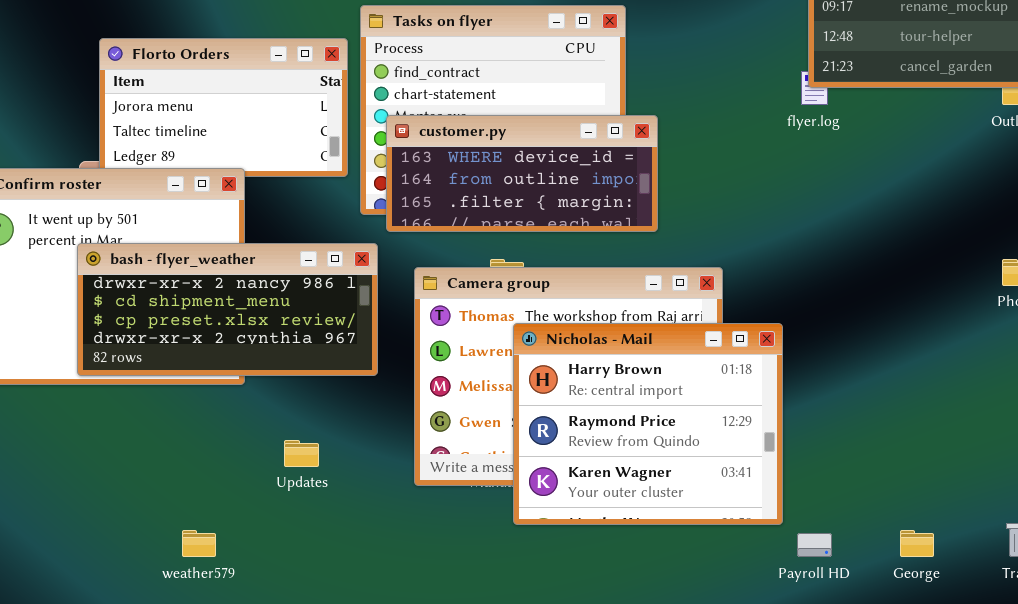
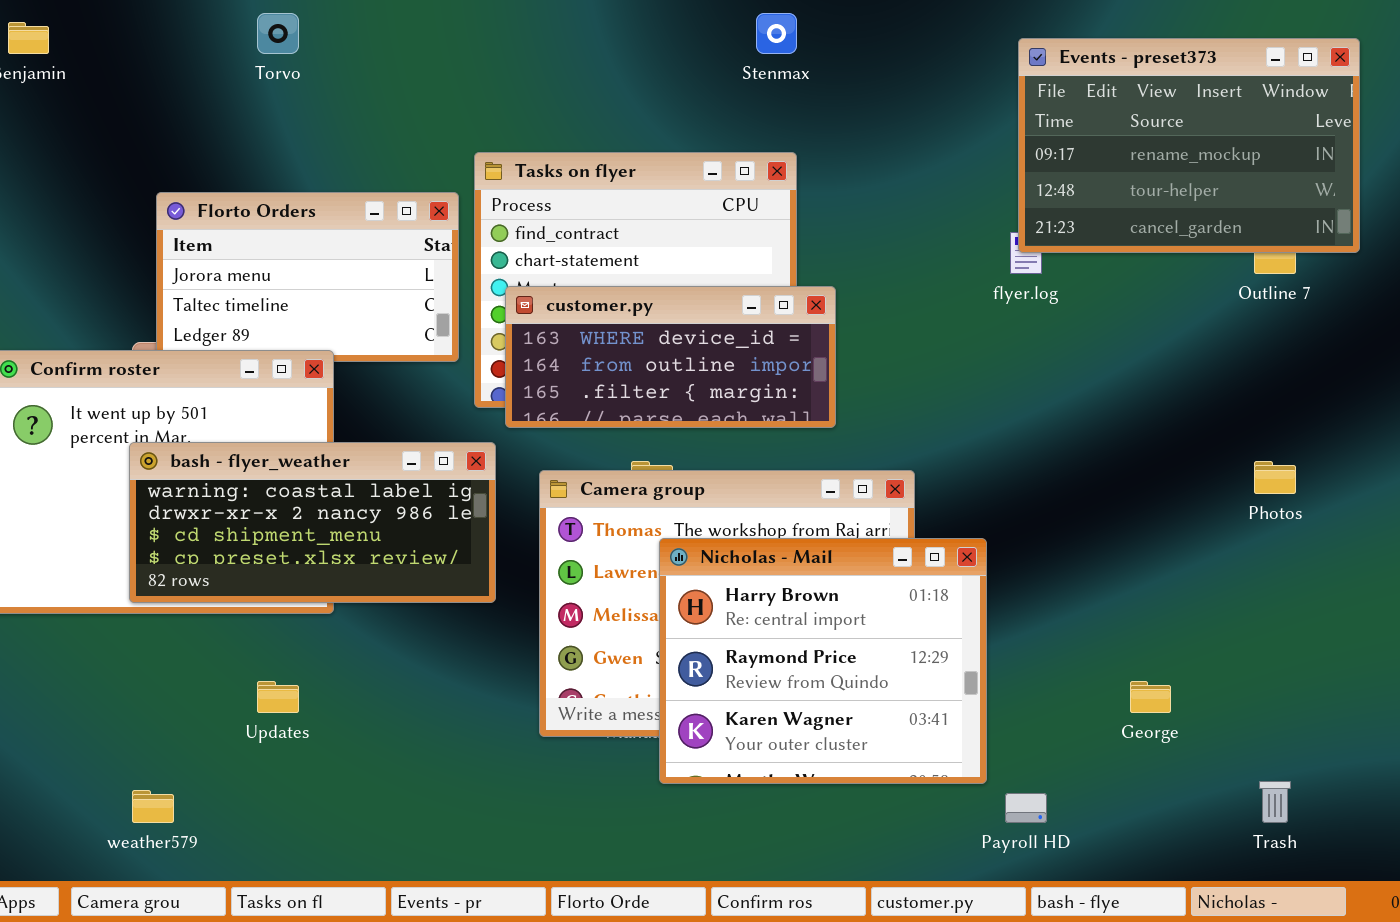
bash - flyer_weather: [77,243,378,376] -> [129,442,496,603], scrolled up 1 row
Updates: [284,440,319,467] -> [257,681,299,713], moved
weather579: [182,530,216,557] -> [132,790,174,823], moved
George: [900,530,934,557] -> [1130,681,1171,713], moved

